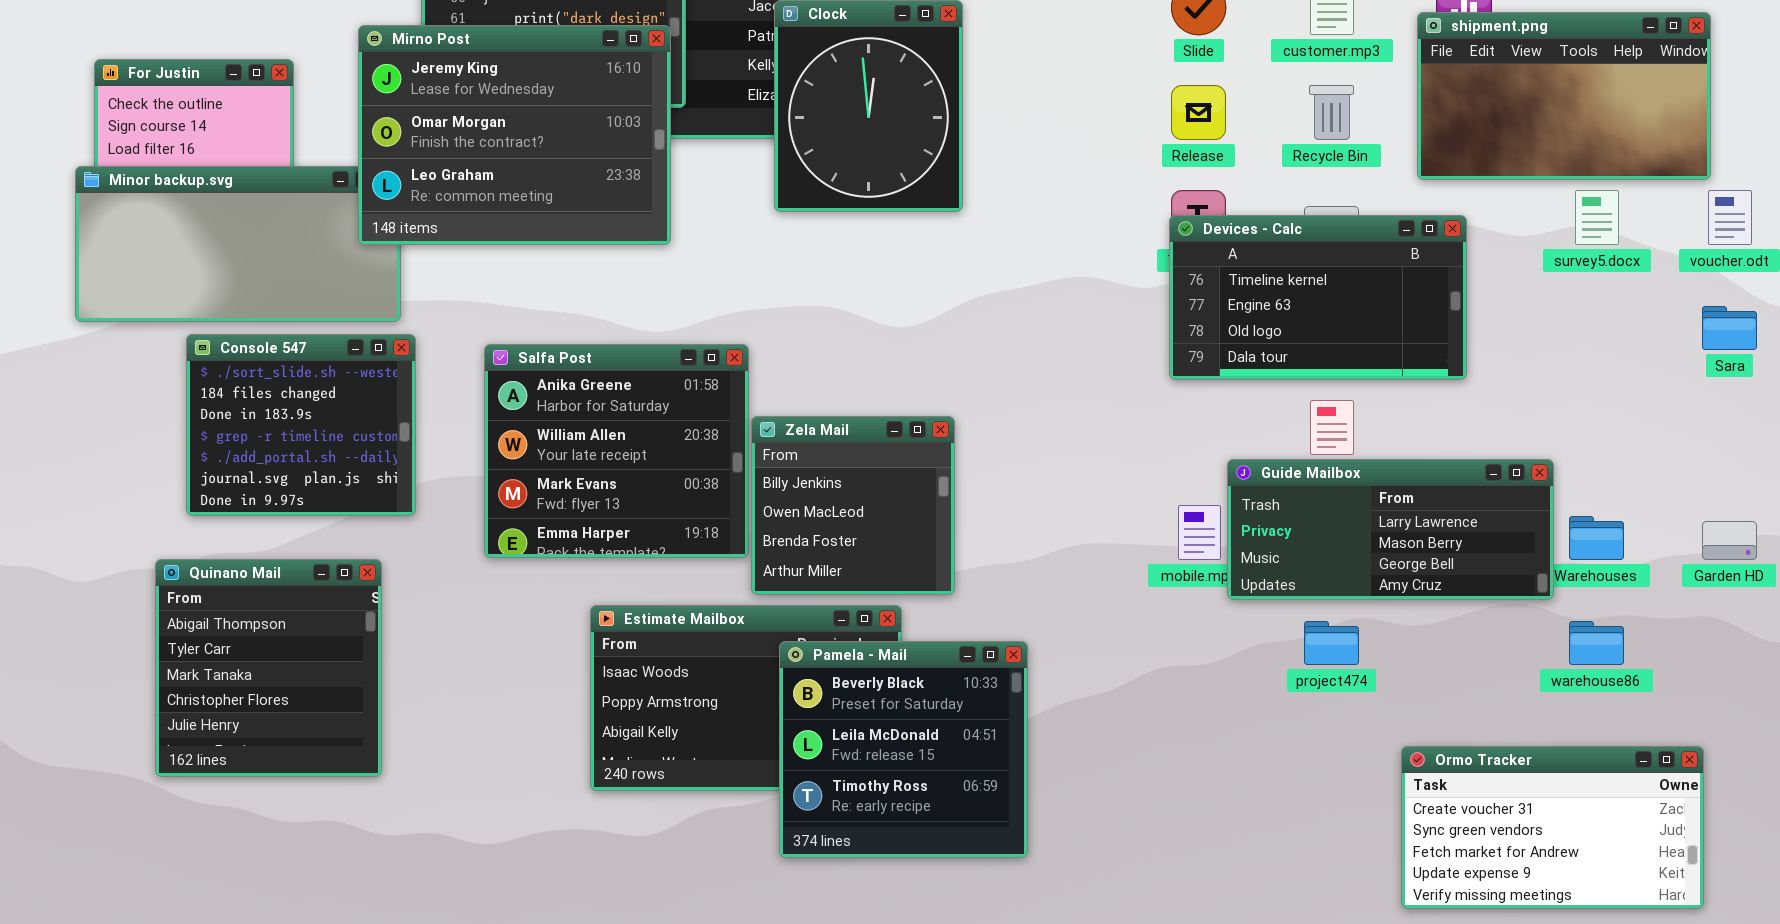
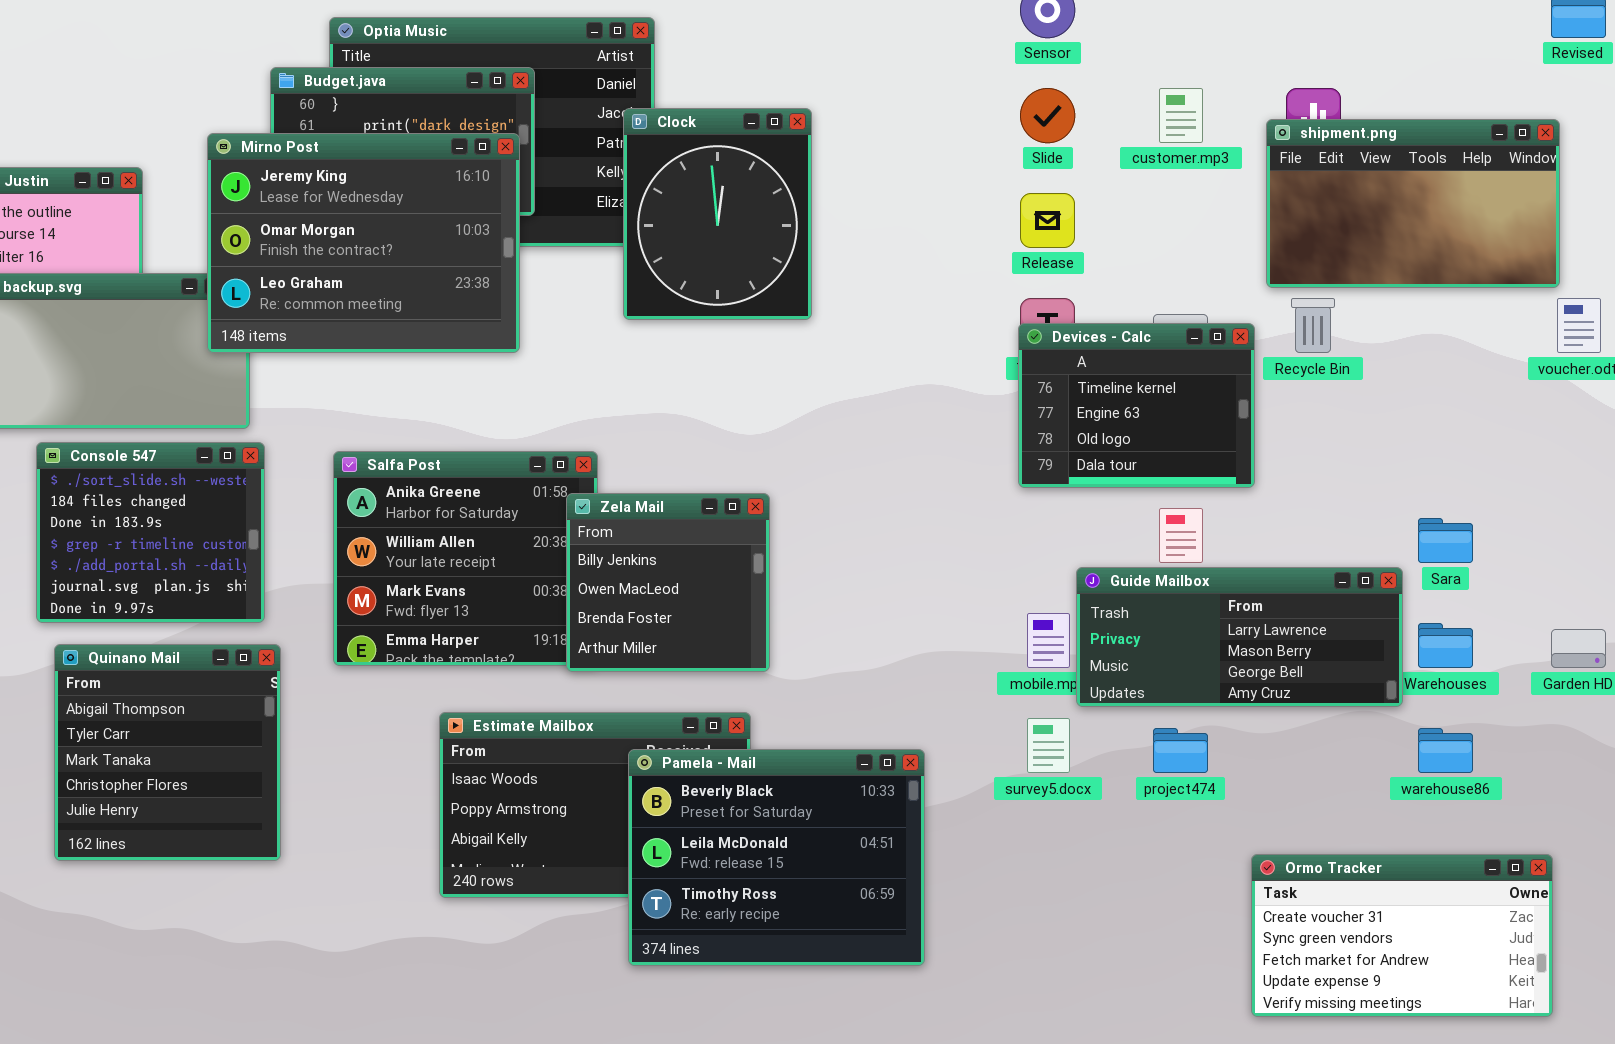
Recycle Bin: [1309,85,1354,140] -> [1291,298,1335,353], moved
survey5.docx: [1575,190,1619,245] -> [1027,718,1070,773], moved
Devices - Calc: [1169,215,1467,380] -> [1018,323,1255,488], resized
Sara: [1702,306,1757,350] -> [1418,518,1473,563], moved
Zela Mail: [751,416,955,595] -> [566,493,770,672], moved
Quinano Mail: [155,559,382,777] -> [54,644,281,861], moved
Pamela - Mail: [779,641,1028,858] -> [628,749,925,966], resized

